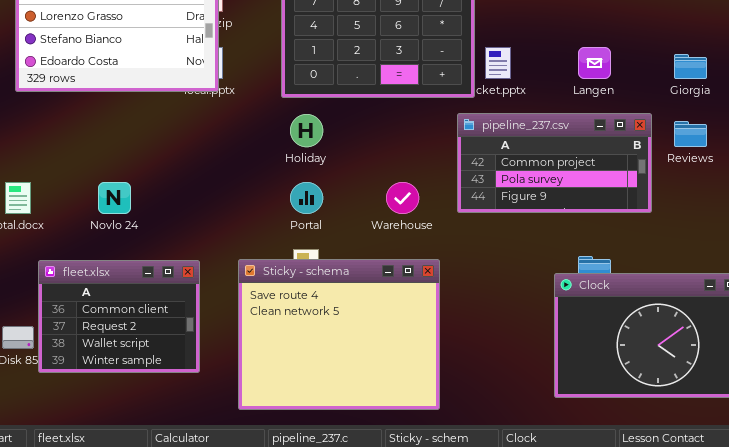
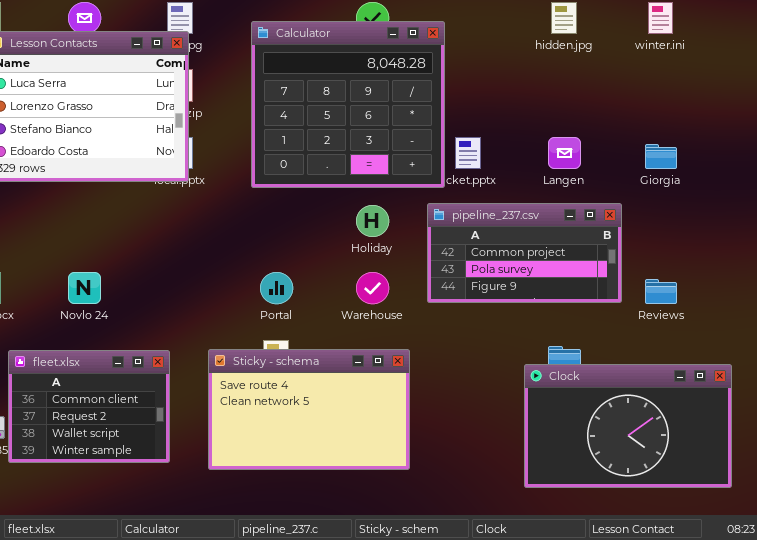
Holiday: [290,114,323,147] -> [356,205,389,237], moved
Reviews: [674,121,707,147] -> [645,279,677,304], moved
Sticky - schema: [238,259,440,410] -> [208,349,410,470], resized

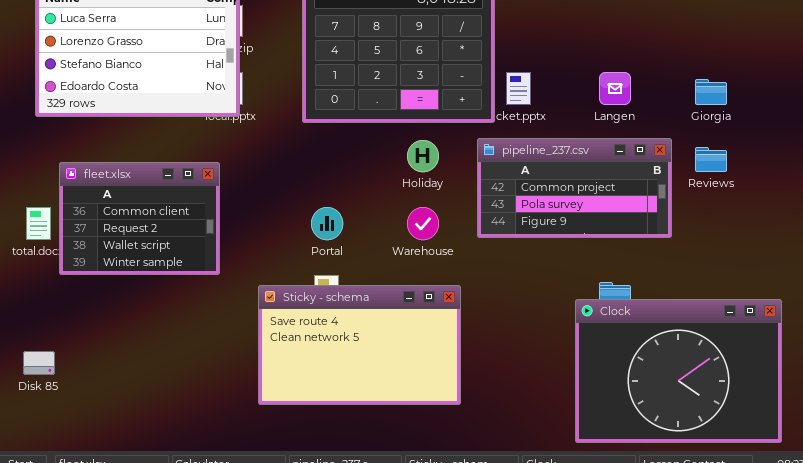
Reviews: [645,279,677,304] -> [695,147,727,172], moved
fleet.xlsx: [8,350,170,463] -> [59,162,220,275], moved
Clock: [524,364,732,488] -> [575,299,782,443], resized

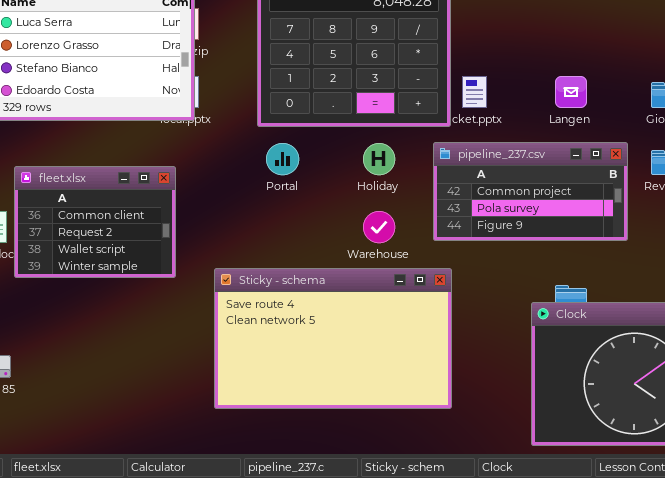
Portal: [311,207,343,240] -> [266,143,299,175], moved
Sticky - schema: [258,285,461,405] -> [214,268,452,409], resized

